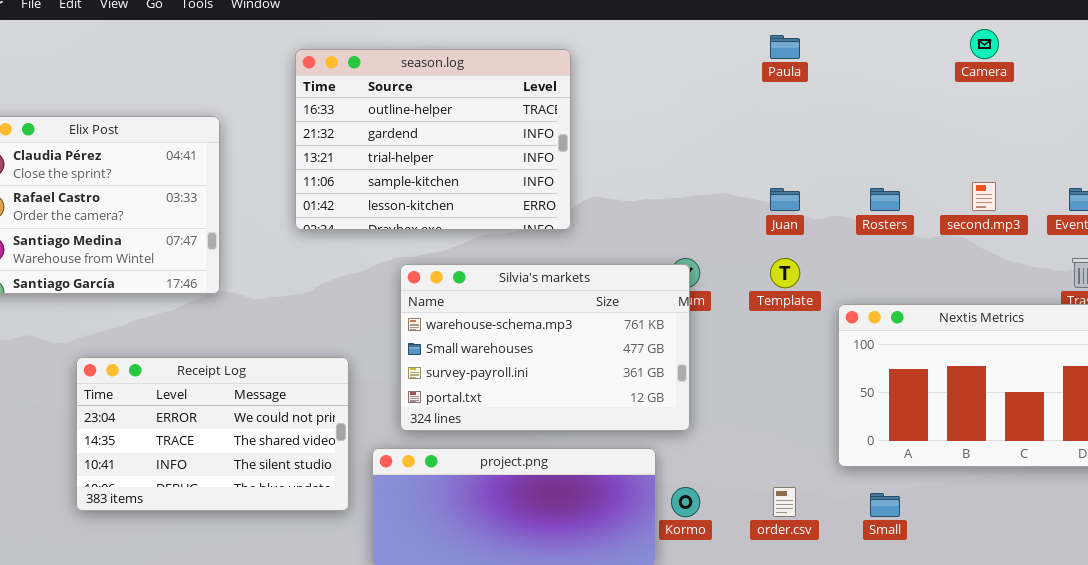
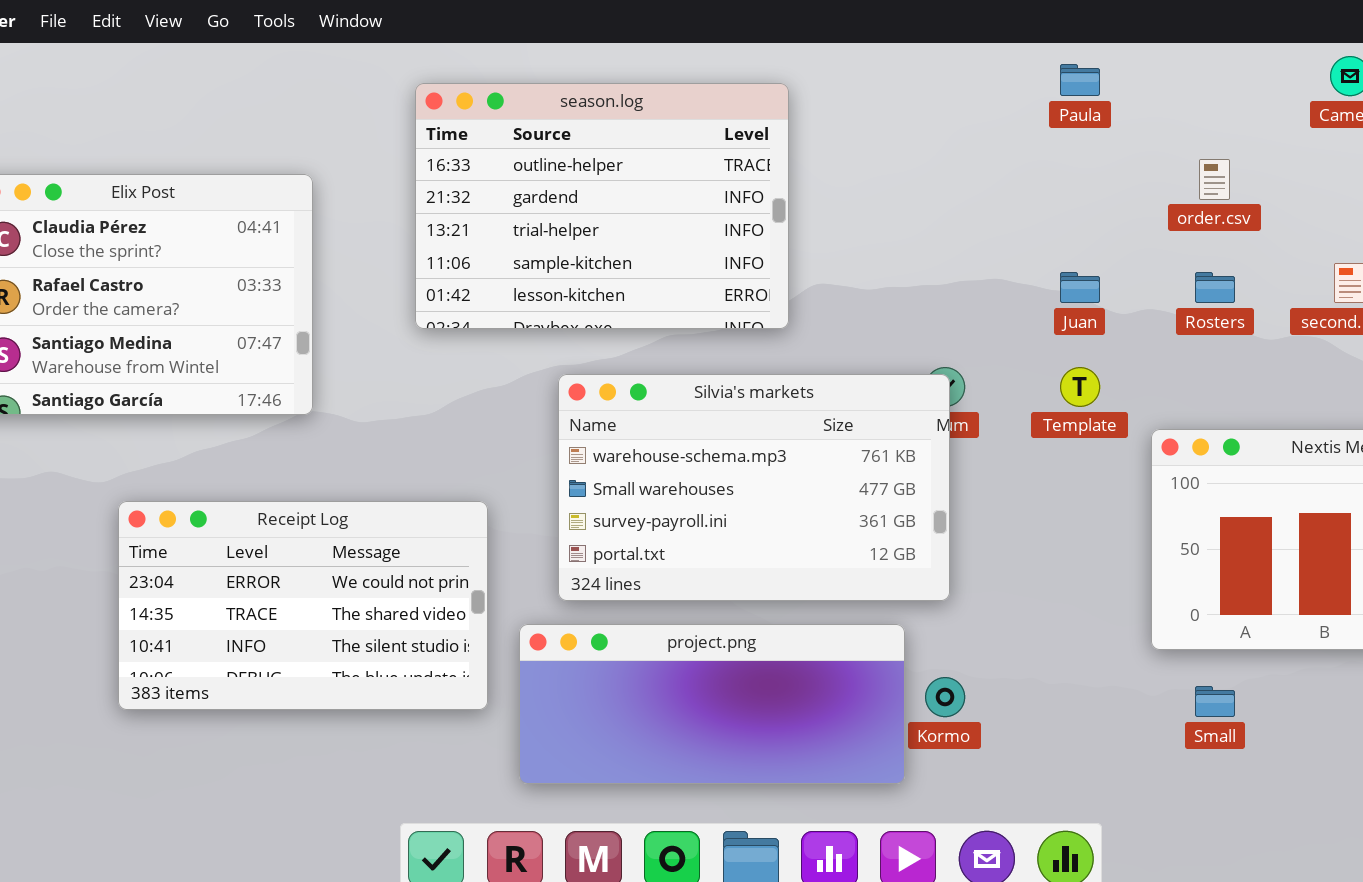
order.csv: [773,487,796,517] -> [1199,159,1230,200], moved

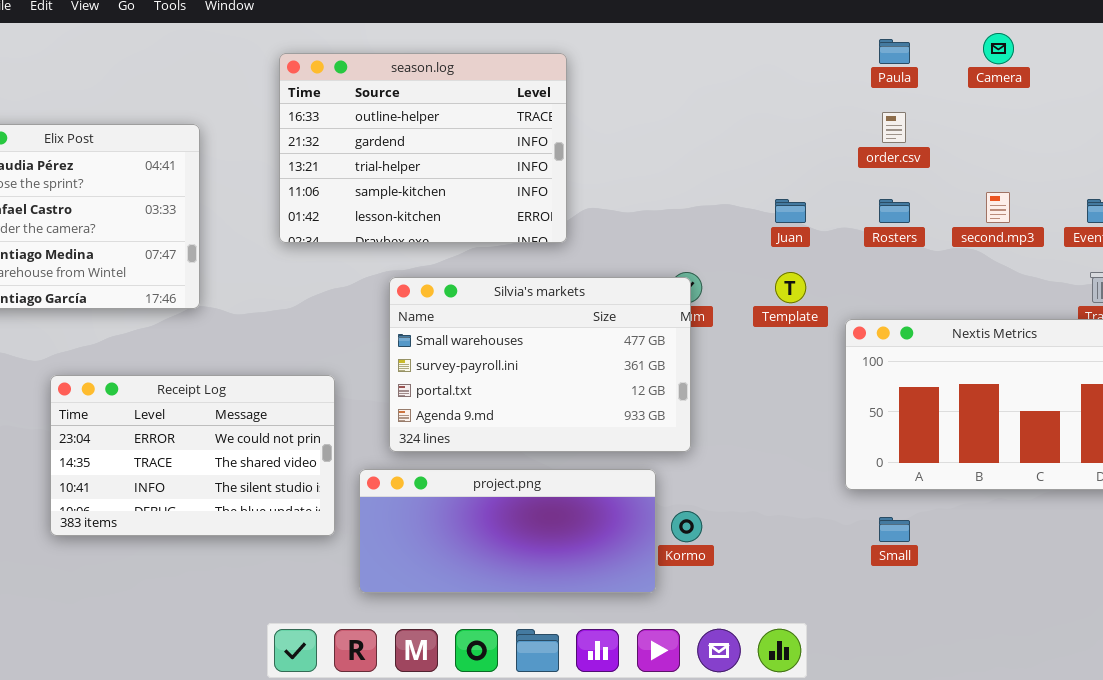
Paula: [1060,64,1100,96] -> [879,39,910,64], moved
Silvia's markets: [558,374,950,601] -> [389,277,691,452], scrolled down 1 row

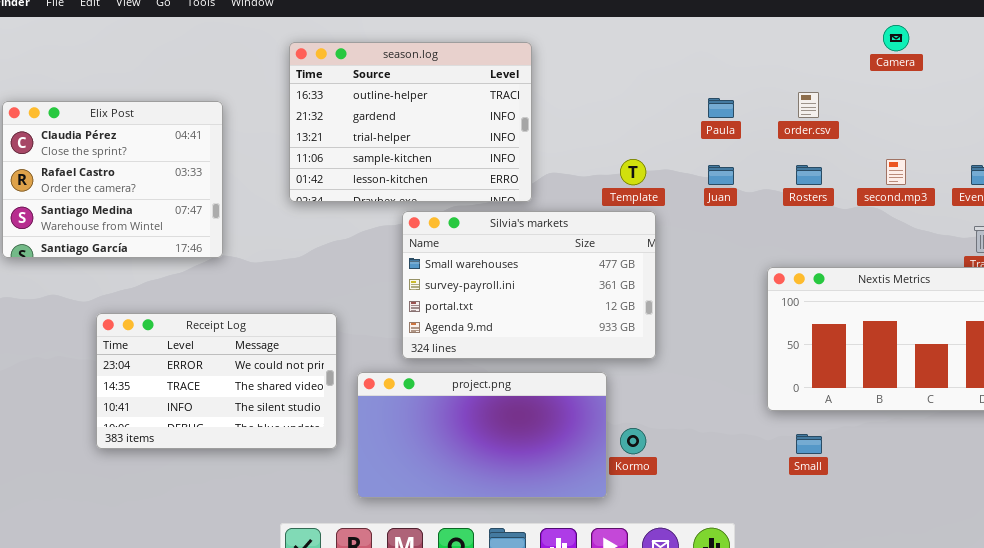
Paula: [879,39,910,64] -> [708,98,734,118], moved
Template: [775,272,806,303] -> [620,159,646,185], moved
Silvia's markets: [389,277,691,452] -> [402,211,656,359], moved
project.png: [359,469,656,593] -> [357,372,607,498], resized

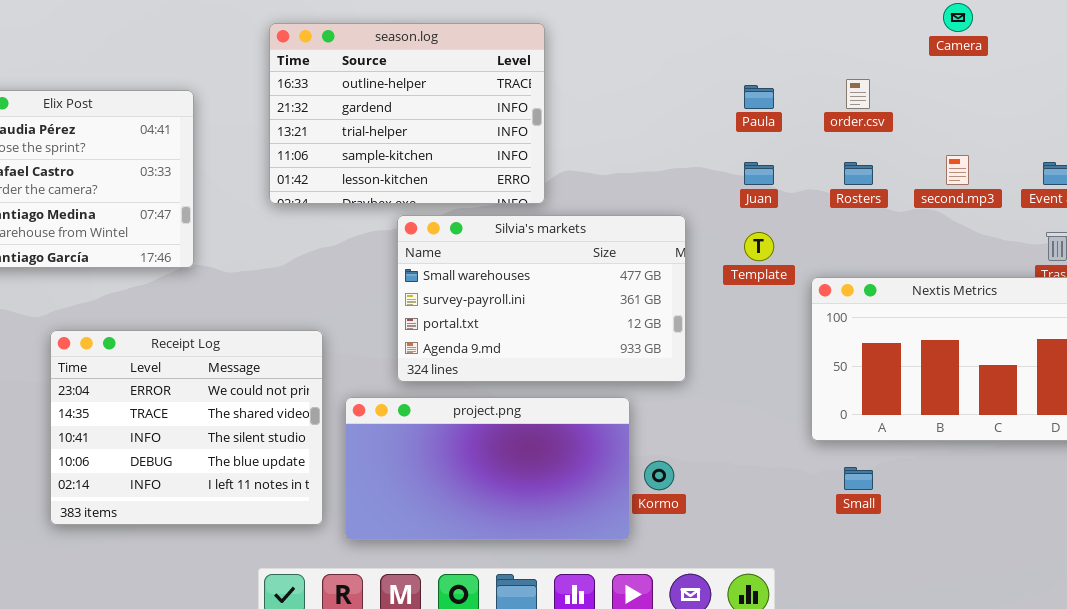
Template: [620,159,646,185] -> [744,232,774,261], moved
Receipt Log: [96,313,337,449] -> [50,330,323,525], resized

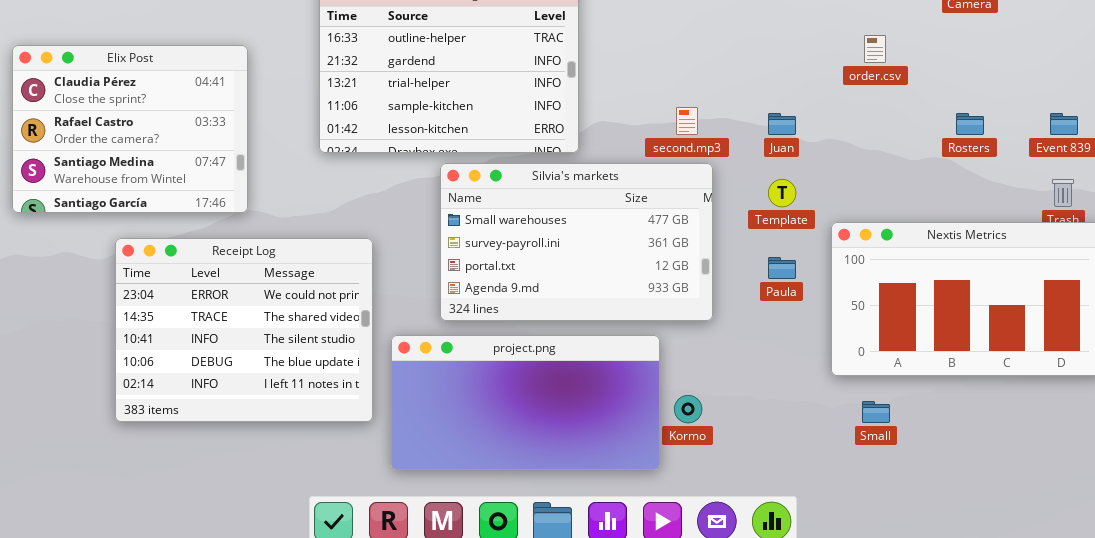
Paula: [744,85,774,109] -> [768,257,796,279], moved
second.mp3: [946,155,969,185] -> [676,107,698,135], moved
Rosters: [844,162,873,185] -> [956,113,984,135], moved
Receipt Log: [50,330,323,525] -> [115,238,373,422], moved

